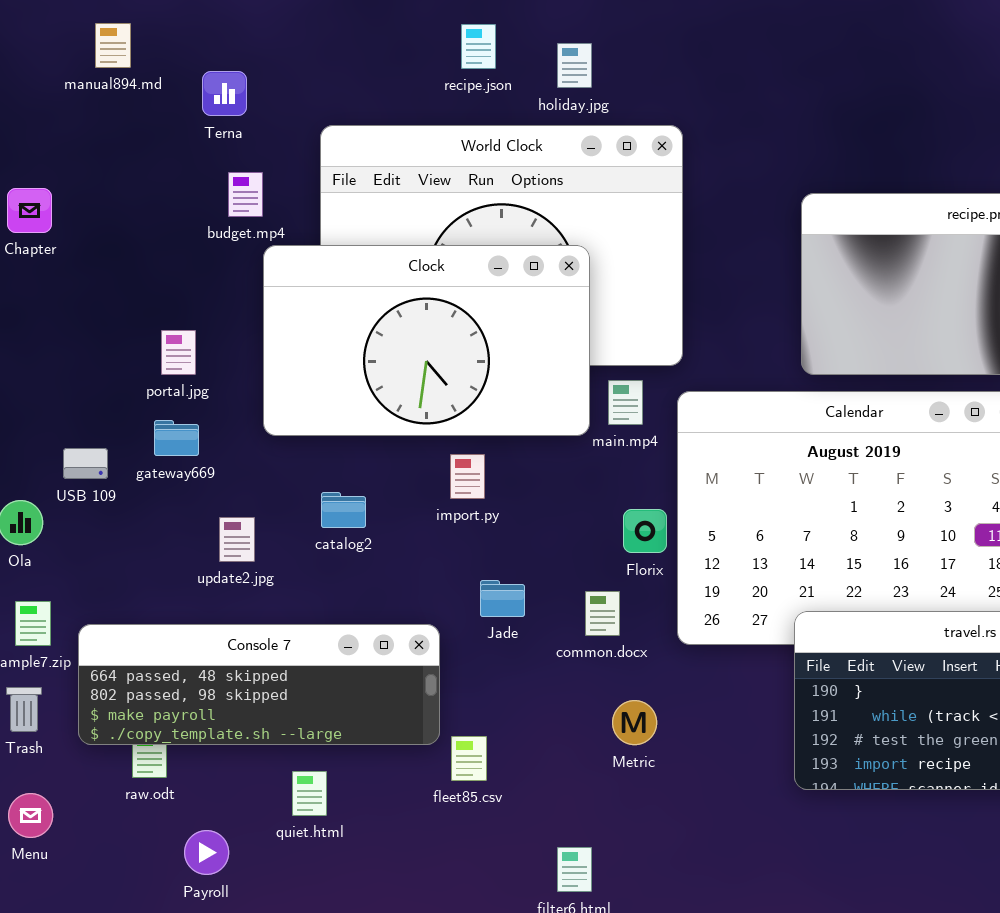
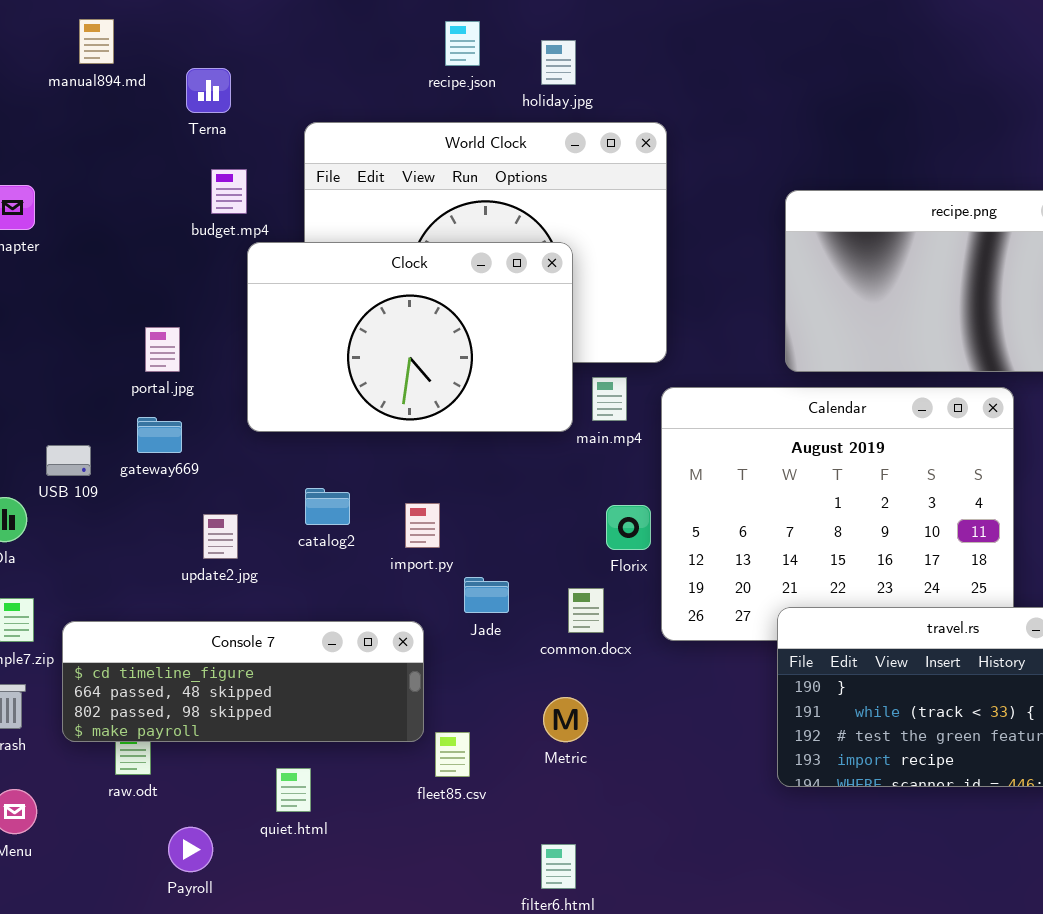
import.py: [450,454,485,499] -> [405,503,440,548], moved
Console 7: [78,624,440,745] -> [62,621,424,742], scrolled up 1 row
Metric: [612,700,657,745] -> [543,697,588,742], moved

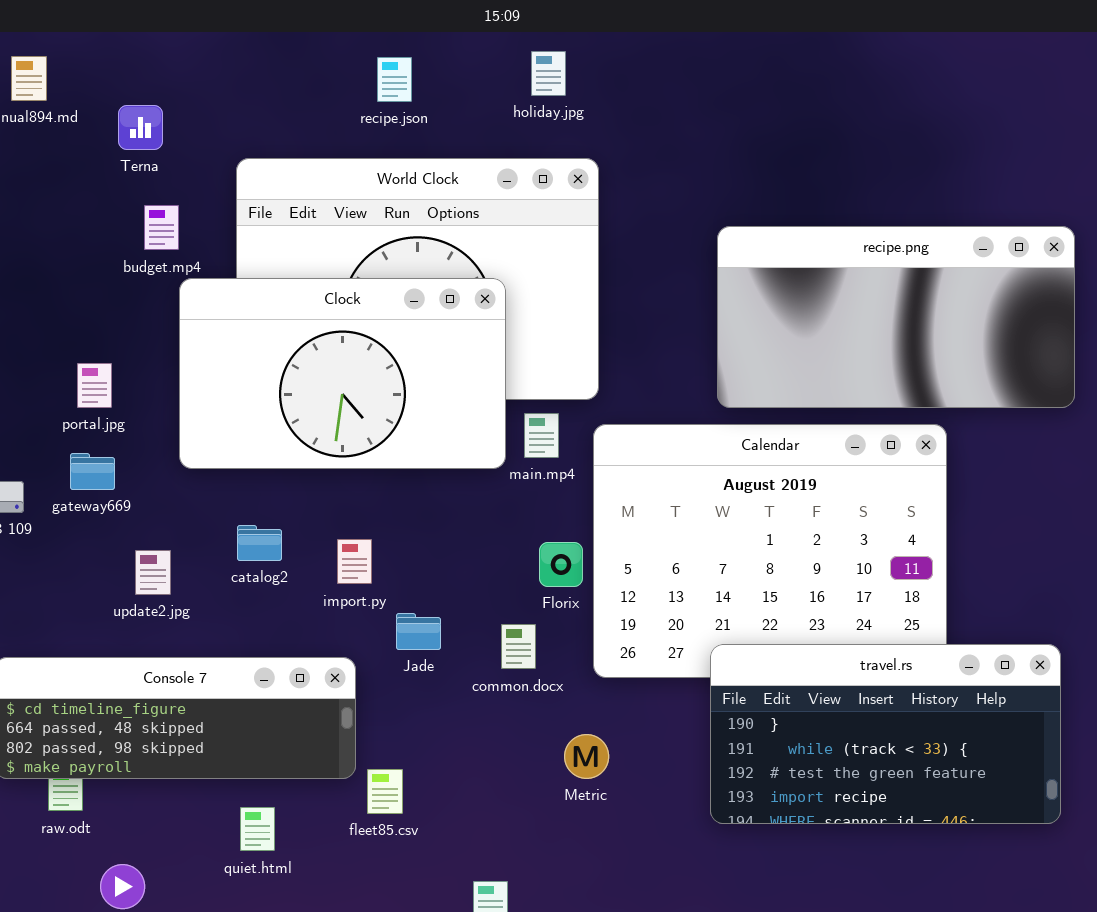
holiday.jpg: [541,40,576,85] -> [531,51,566,96], moved
Metric: [543,697,588,742] -> [564,734,609,779], moved
quiet.html: [276,768,311,812] -> [240,807,275,851], moved

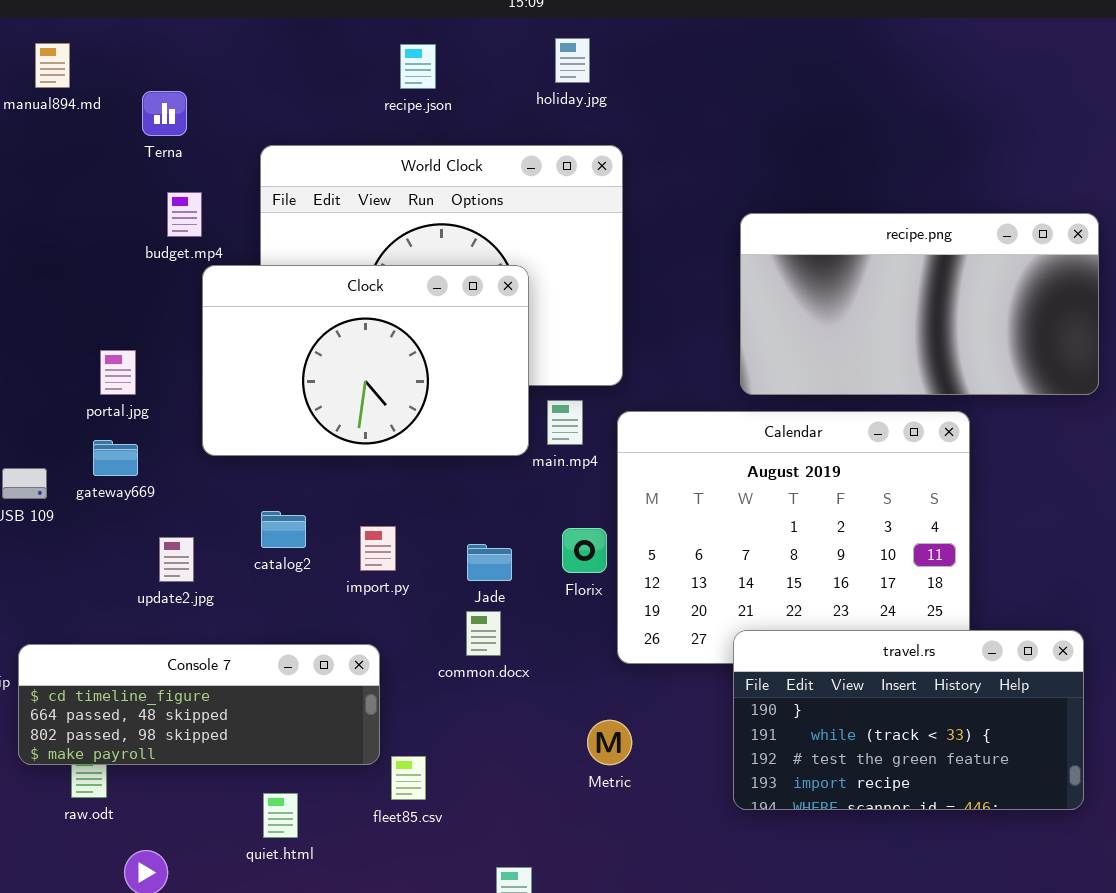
Jade: [396,613,441,650] -> [467,544,512,581], moved
common.docx: [501,624,536,669] -> [466,611,501,656], moved

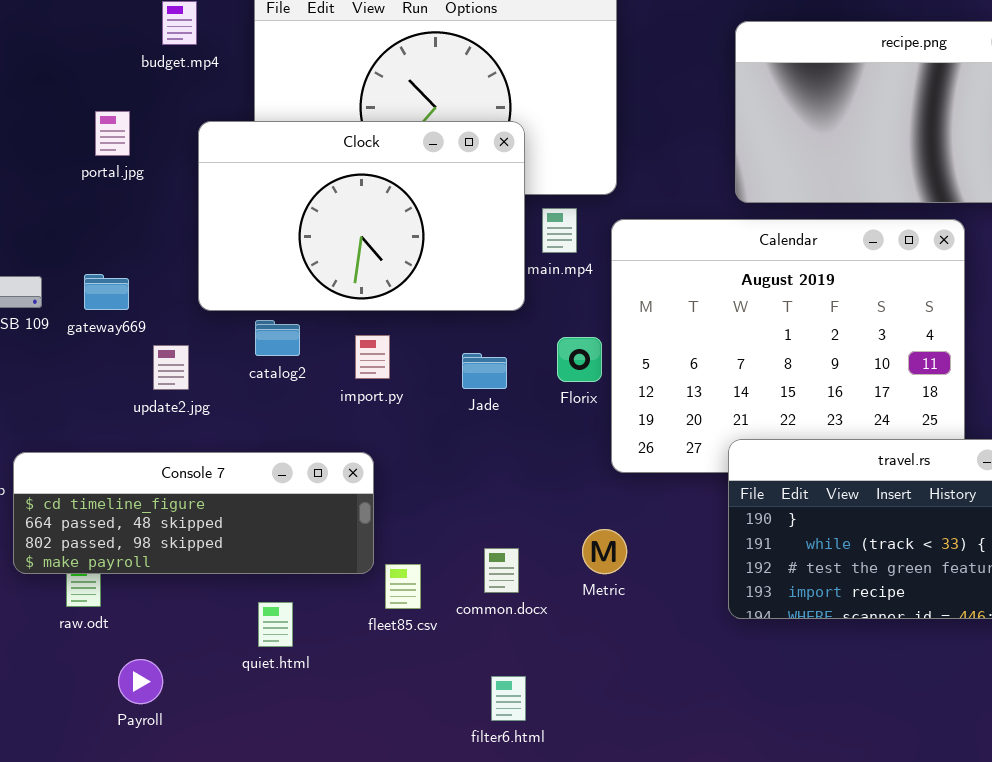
Clock: [202,265,529,456] -> [198,121,525,311], moved
portal.jpg: [100,350,136,395] -> [95,111,130,156], moved
gateway669: [93,440,138,476] -> [84,274,129,310], moved
common.docx: [466,611,501,656] -> [484,548,519,593], moved

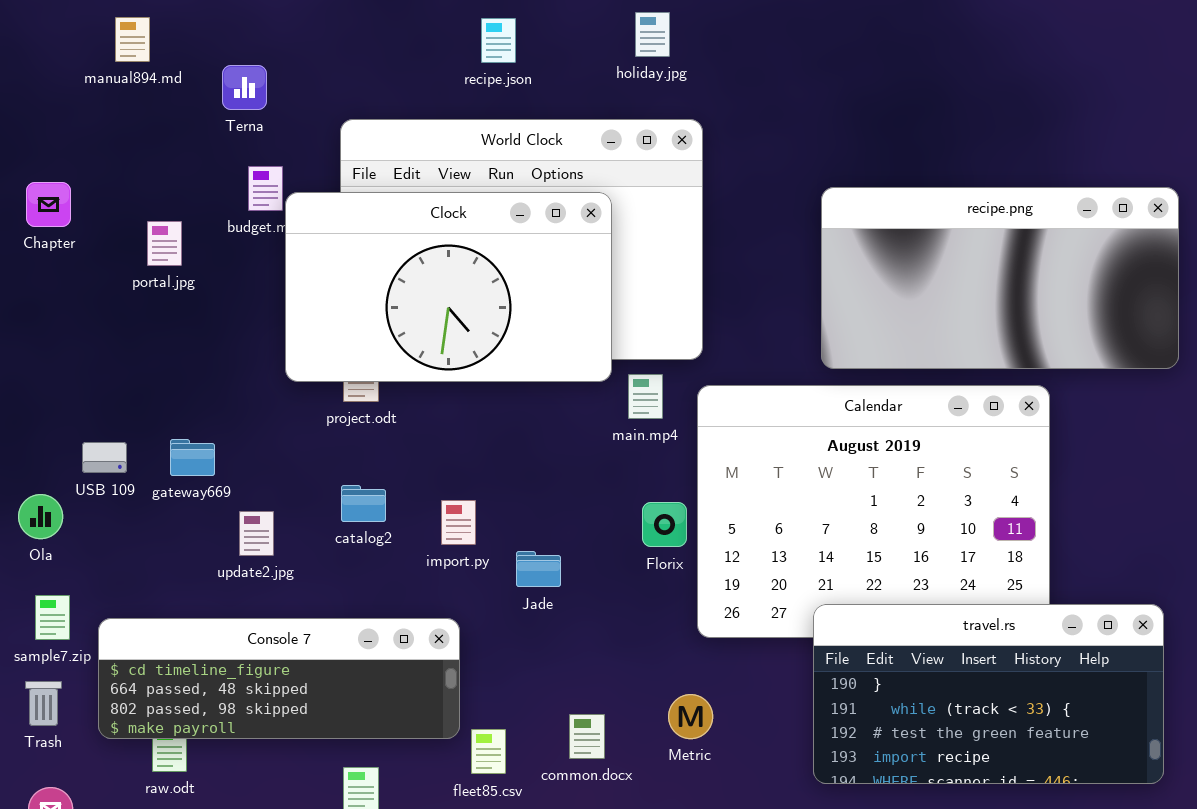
portal.jpg: [95,111,130,156] -> [147,221,182,266], moved
Clock: [198,121,525,311] -> [285,192,612,382], moved
Jade: [462,353,507,389] -> [516,551,561,587], moved

